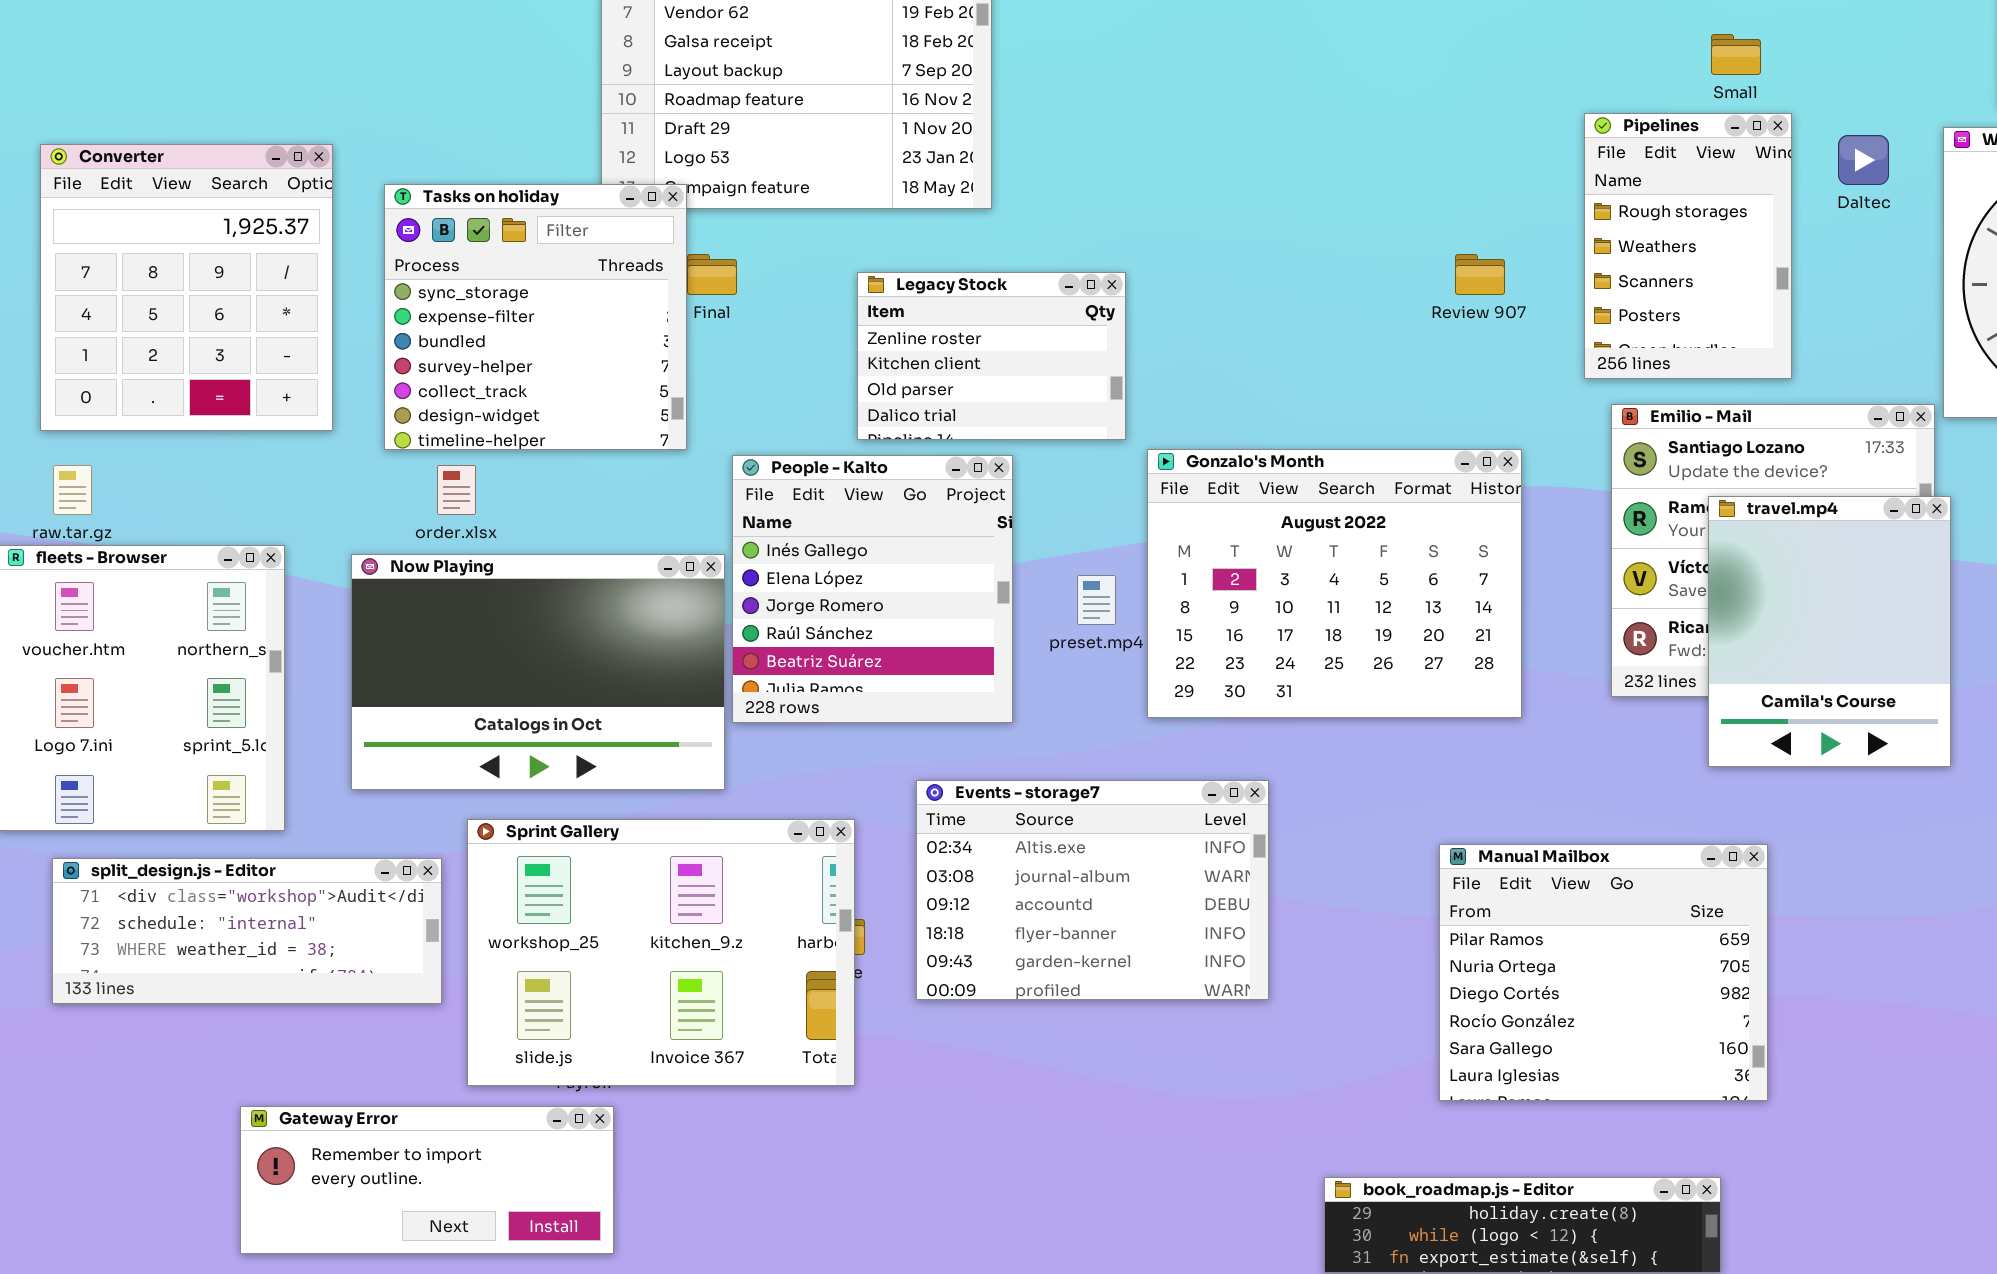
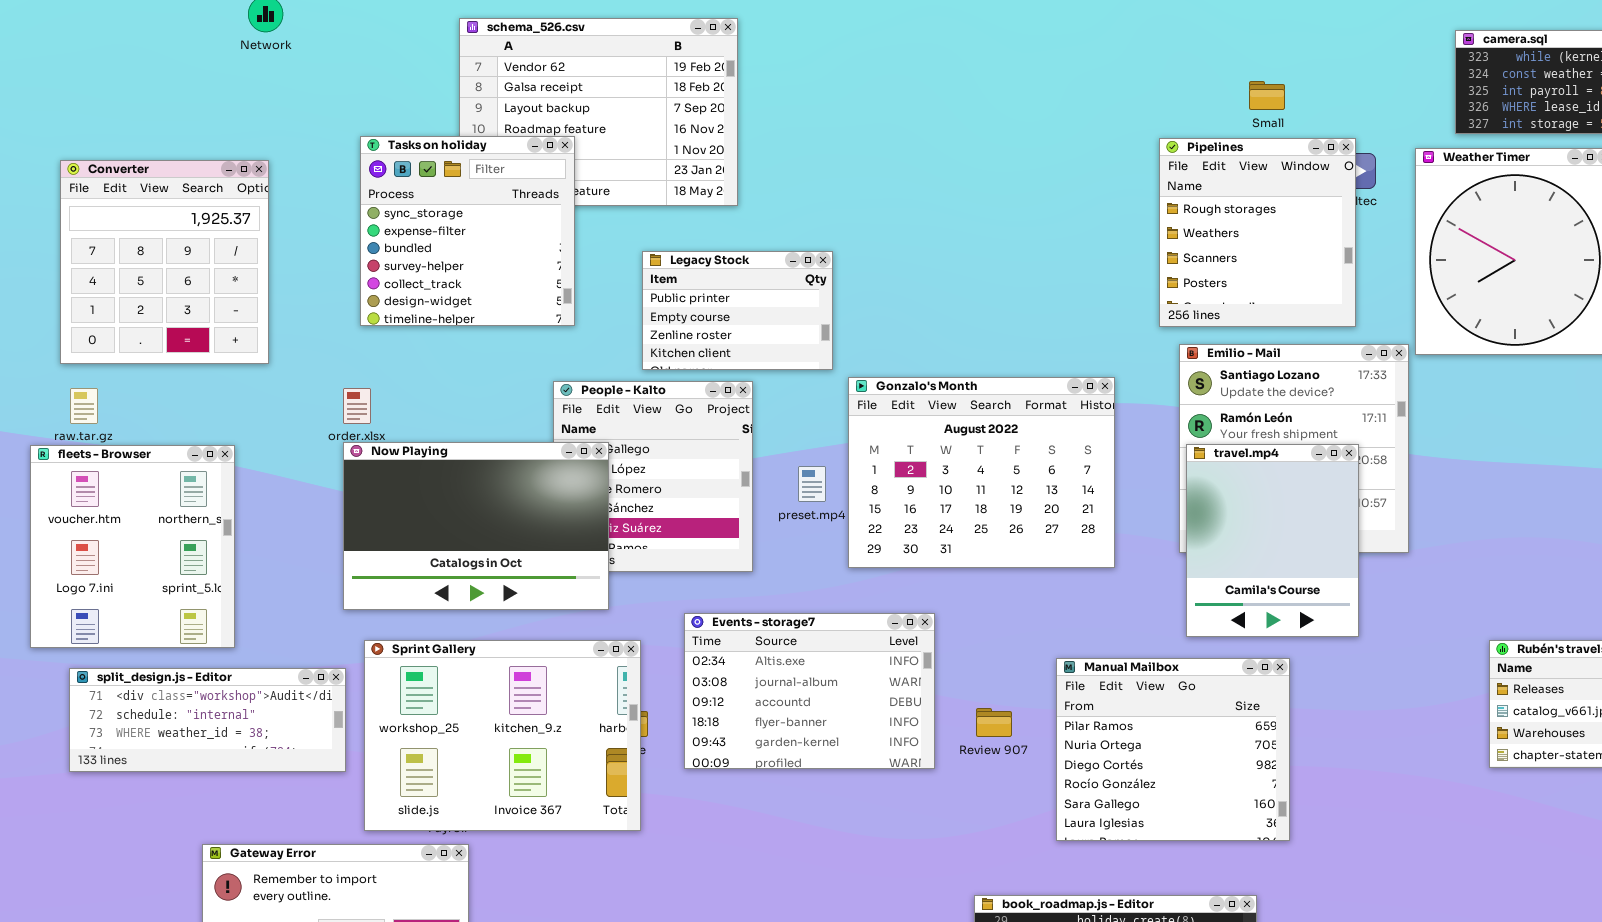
Pipelines: [1584,113,1792,379] -> [1159,138,1356,327], resized
Tasks on holiday: [384,184,687,450] -> [360,136,575,326], moved
Review 907: [1455,254,1505,295] -> [976,708,1012,737], moved
Legacy Stock: [857,272,1126,440] -> [642,251,833,370], scrolled up 2 rows
travel.mp4: [1708,496,1951,767] -> [1186,444,1359,637], moved
Now Playing: [351,554,725,790] -> [343,442,609,610], moved

